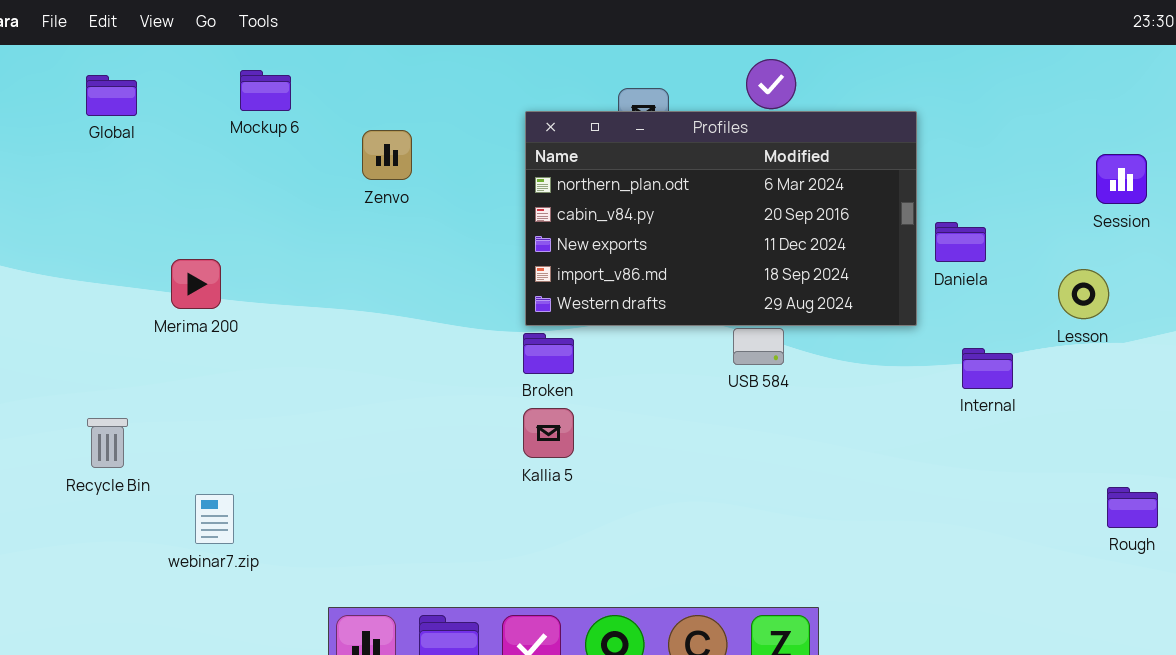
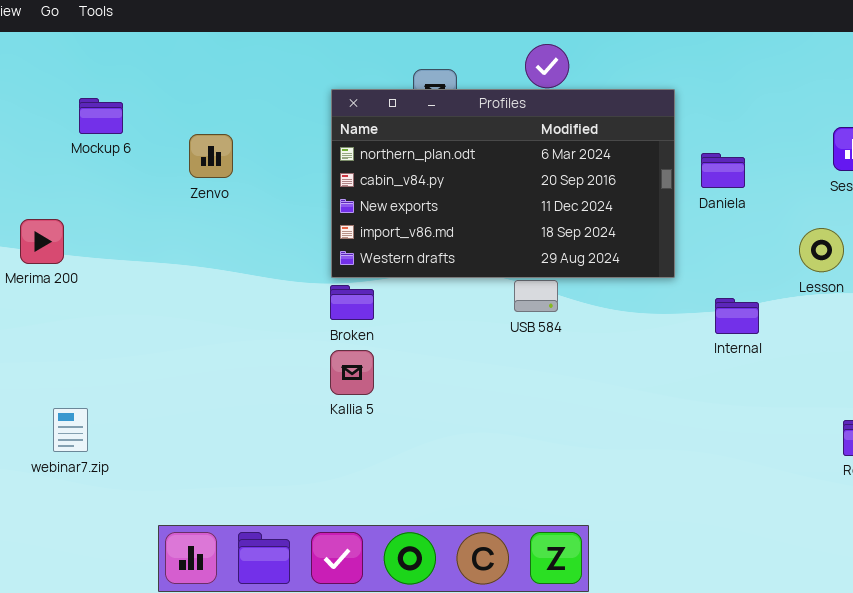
Mockup 6: [240,70,291,111] -> [79,98,123,134], moved
Zenvo: [362,130,412,180] -> [189,134,233,178], moved
Daniela: [935,222,986,262] -> [701,153,745,188], moved
webinar7.zip: [195,494,234,544] -> [53,408,88,452], moved

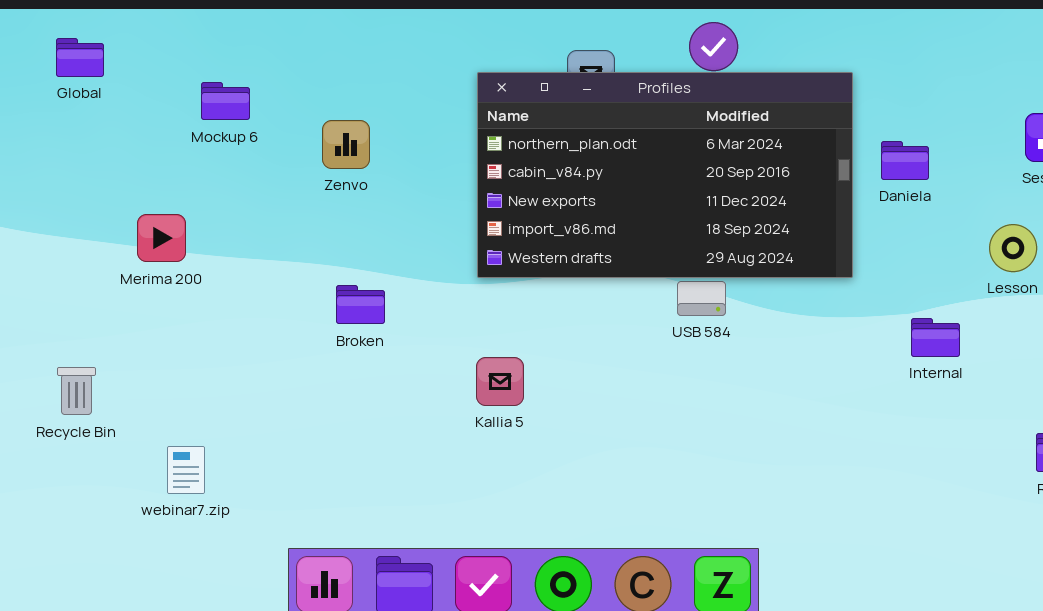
Broken: [330,285,374,320] -> [336,285,385,324], moved
Internal: [715,298,759,334] -> [911,318,960,357], moved
webinar7.zip: [53,408,88,452] -> [167,446,205,494], moved

